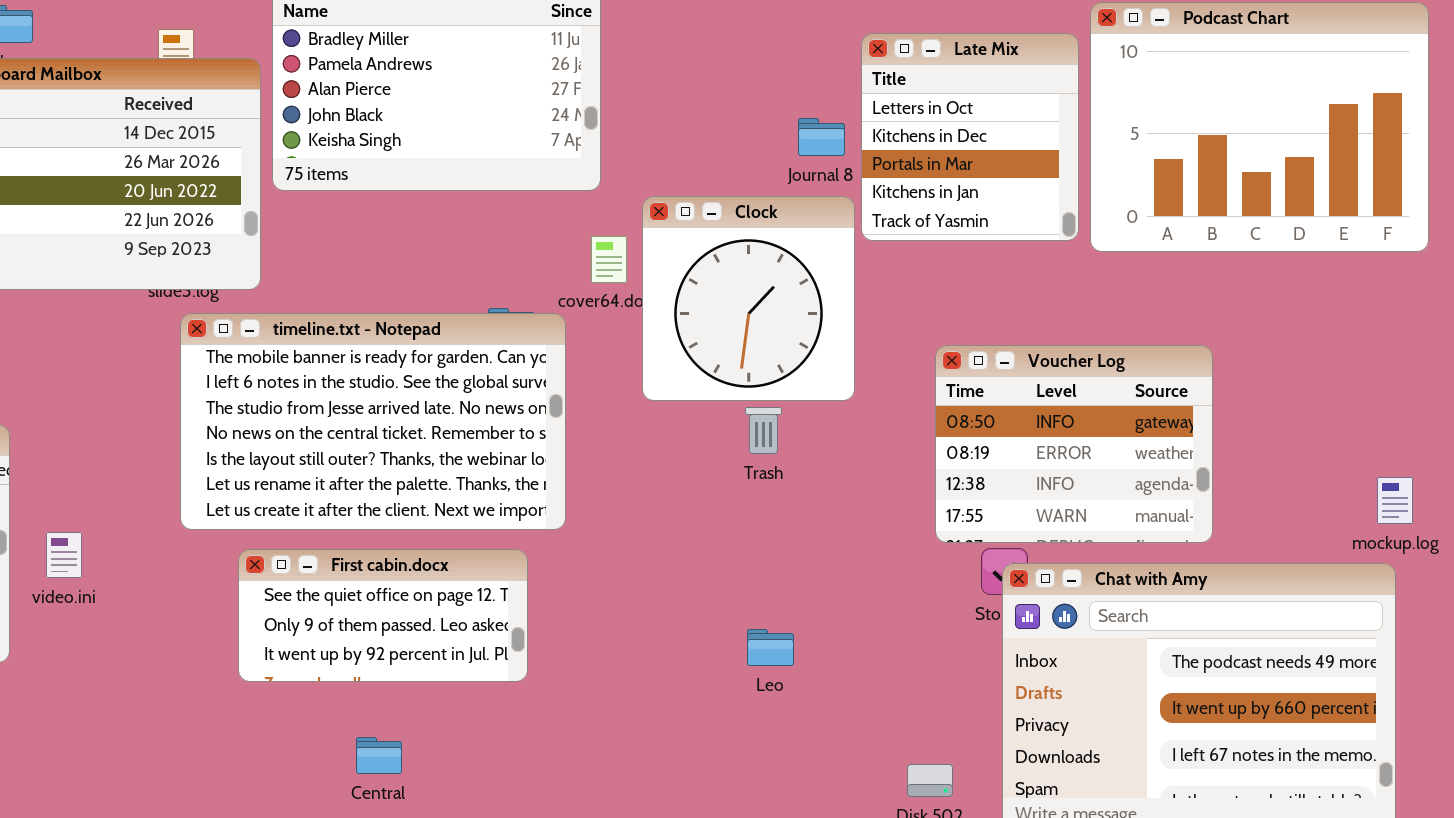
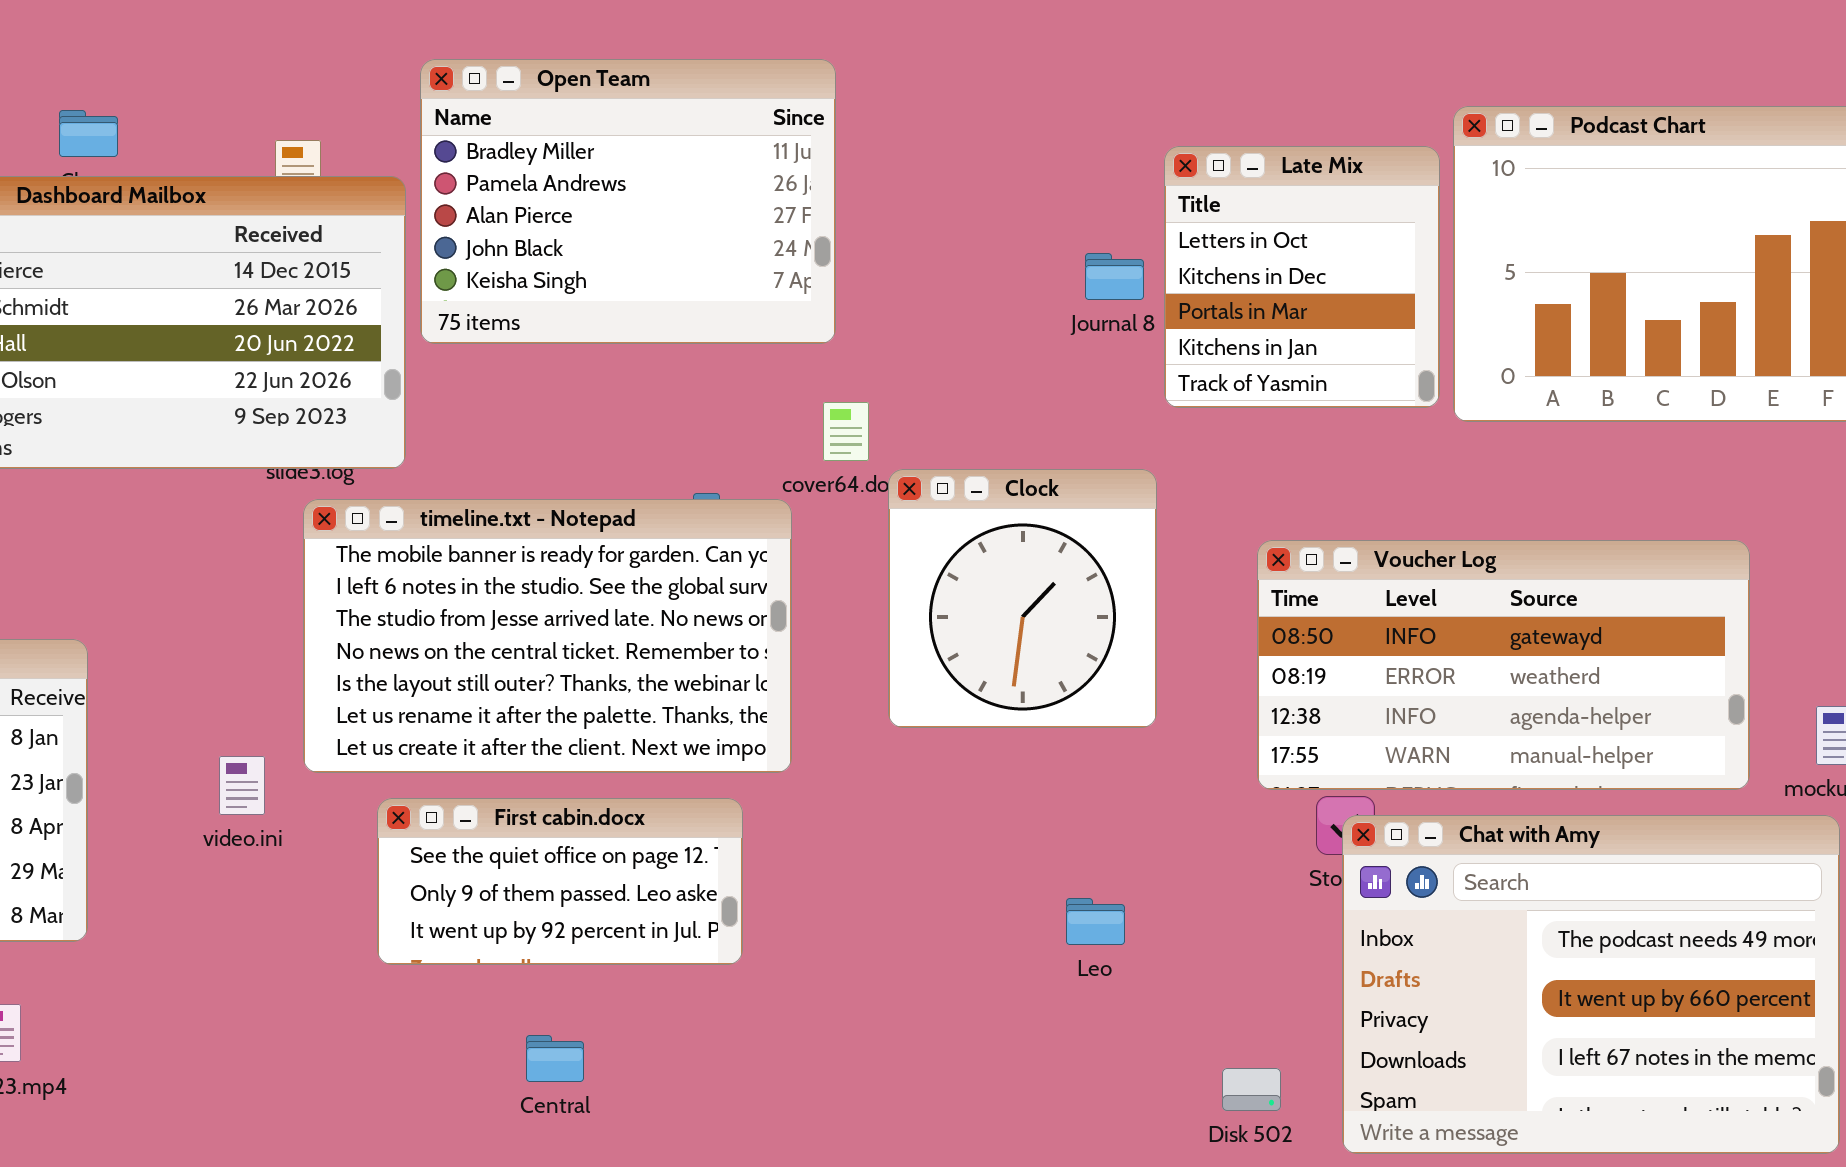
Clock: [642,196,855,401] -> [888,469,1157,728], moved
Voucher Log: [935,345,1213,543] -> [1257,540,1750,790], resized
video.ini: [46,532,82,578] -> [219,756,265,815], moved
Leo: [747,629,794,666] -> [1066,898,1125,945], moved

